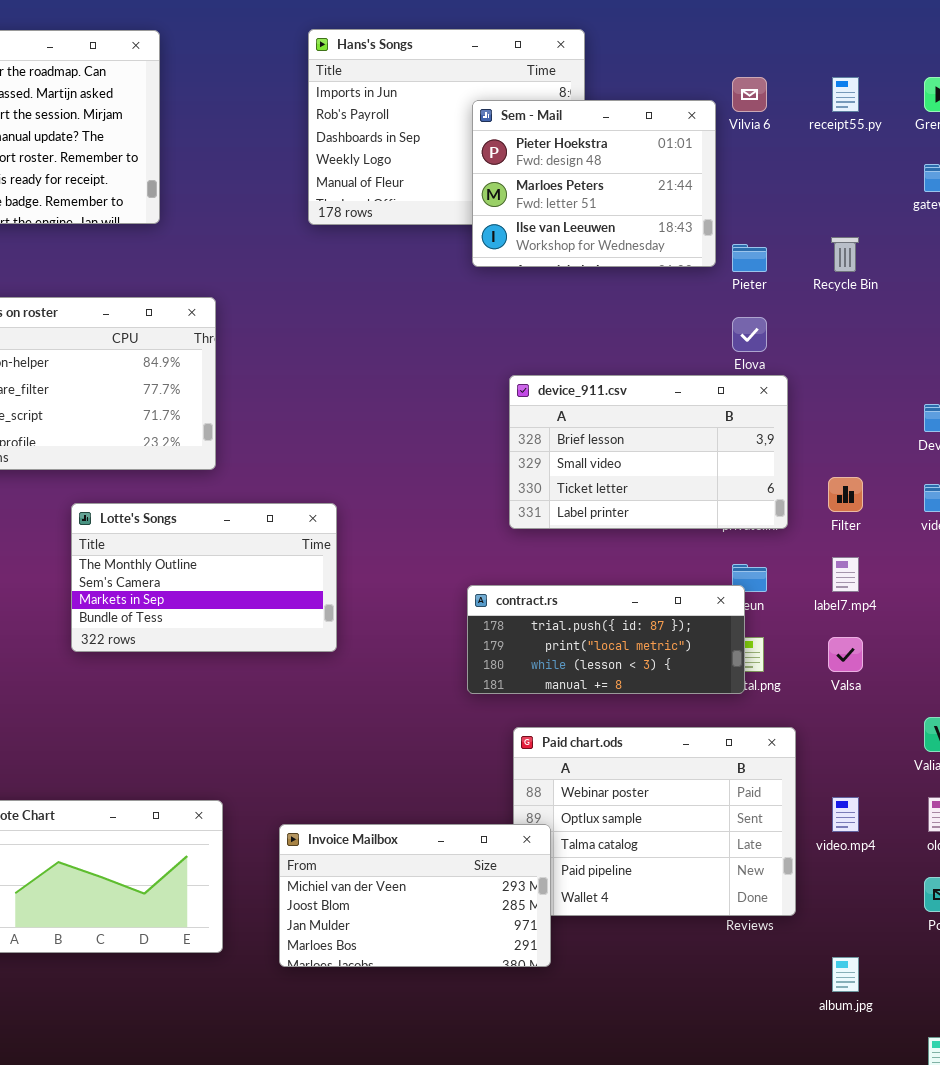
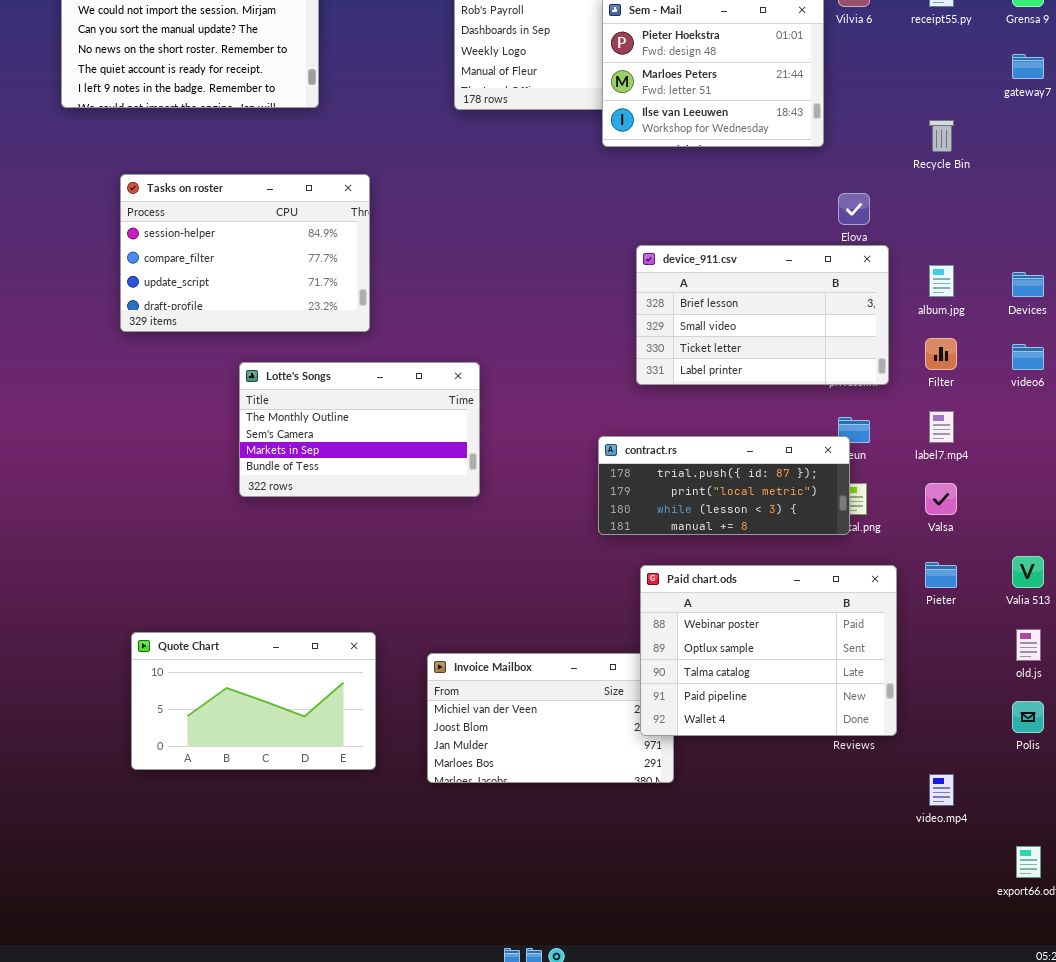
Pieter: [732,244,767,272] -> [925,562,957,588], moved
Paid chart.ods: [513,727,796,916] -> [640,565,897,736], raised
video.mp4: [832,797,859,832] -> [929,774,954,806], moved
album.jpg: [832,957,859,992] -> [929,265,954,297], moved

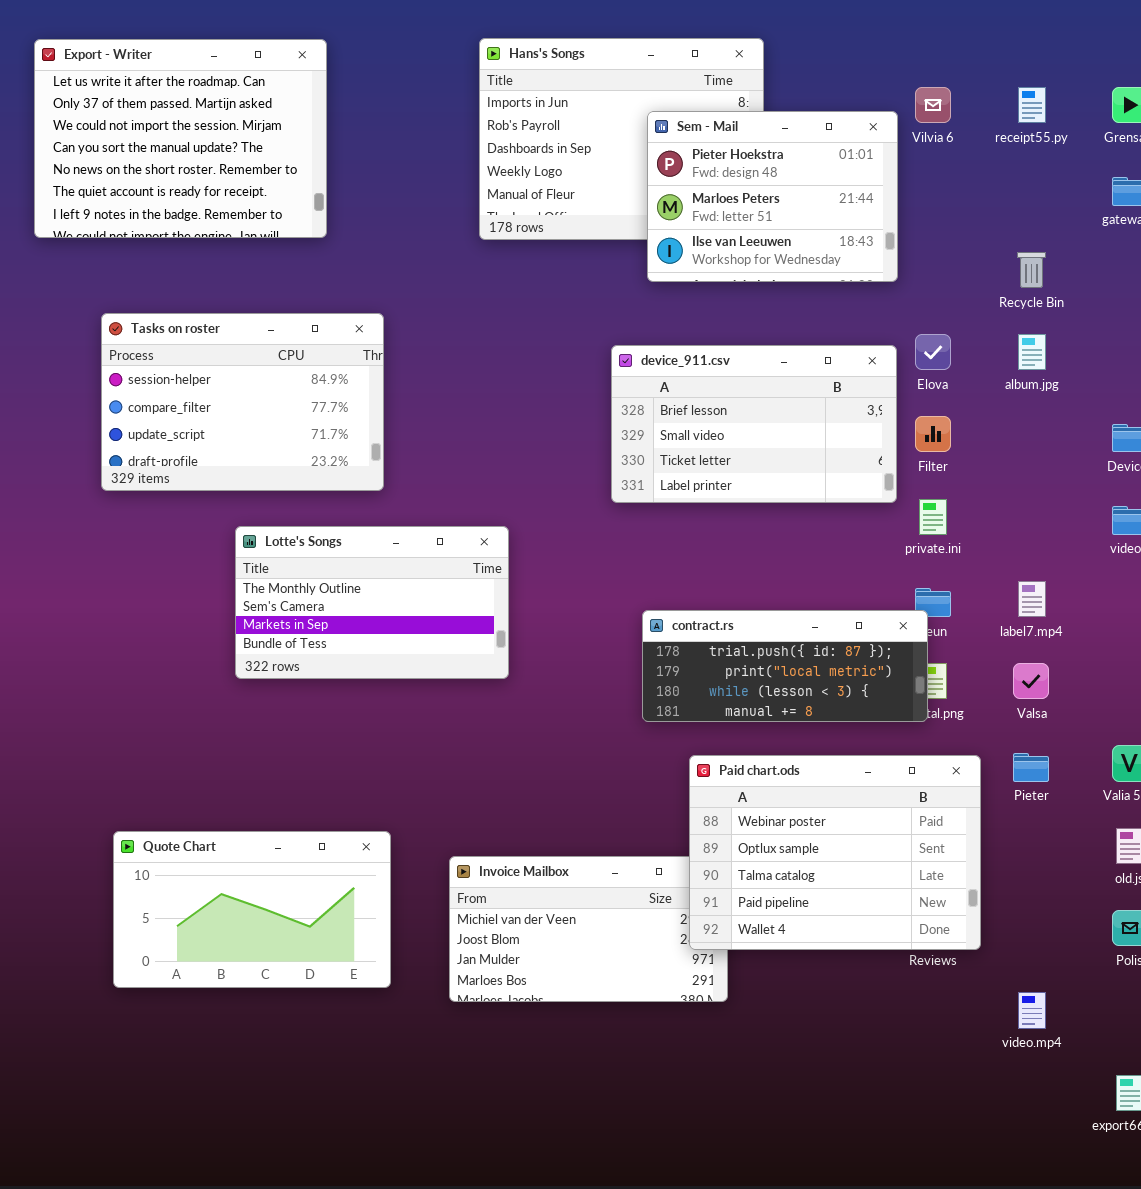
device_911.csv: [636,245,889,385] -> [611,345,897,503], moved
album.jpg: [929,265,954,297] -> [1018,334,1046,370], moved
Filter: [925,338,957,370] -> [915,416,951,452], moved

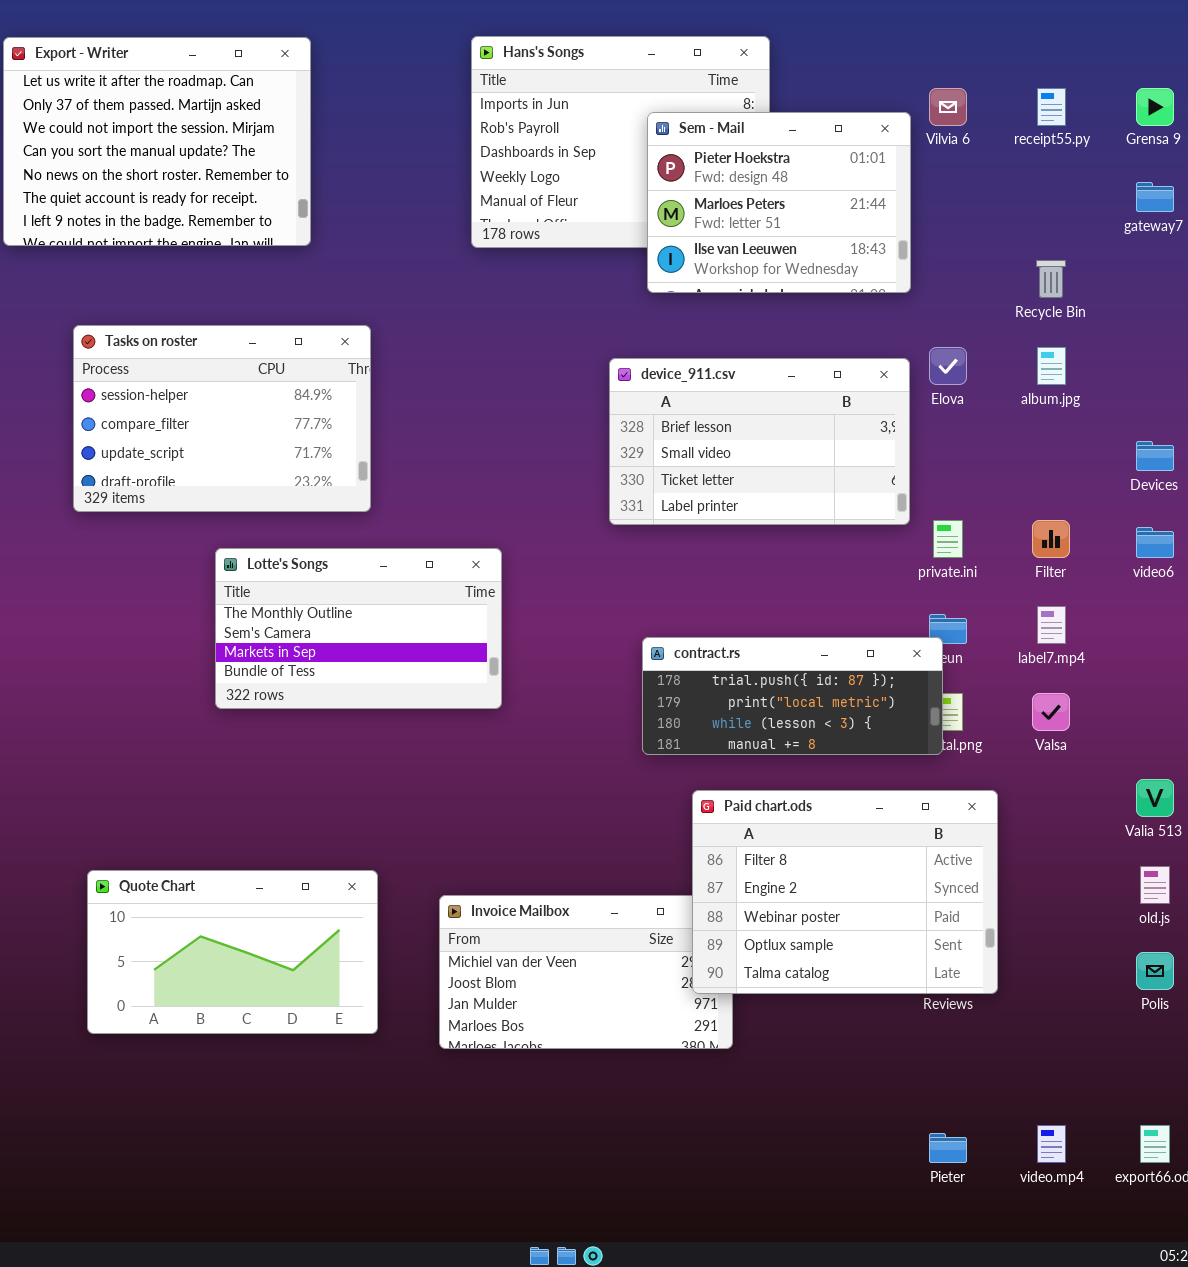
Filter: [915,416,951,452] -> [1032,520,1070,558], moved
Pieter: [1013,753,1049,782] -> [929,1133,967,1163], moved
Paid chart.ods: [689,755,981,950] -> [692,790,998,994], scrolled up 2 rows
video.mp4: [1018,992,1046,1029] -> [1037,1125,1066,1163], moved

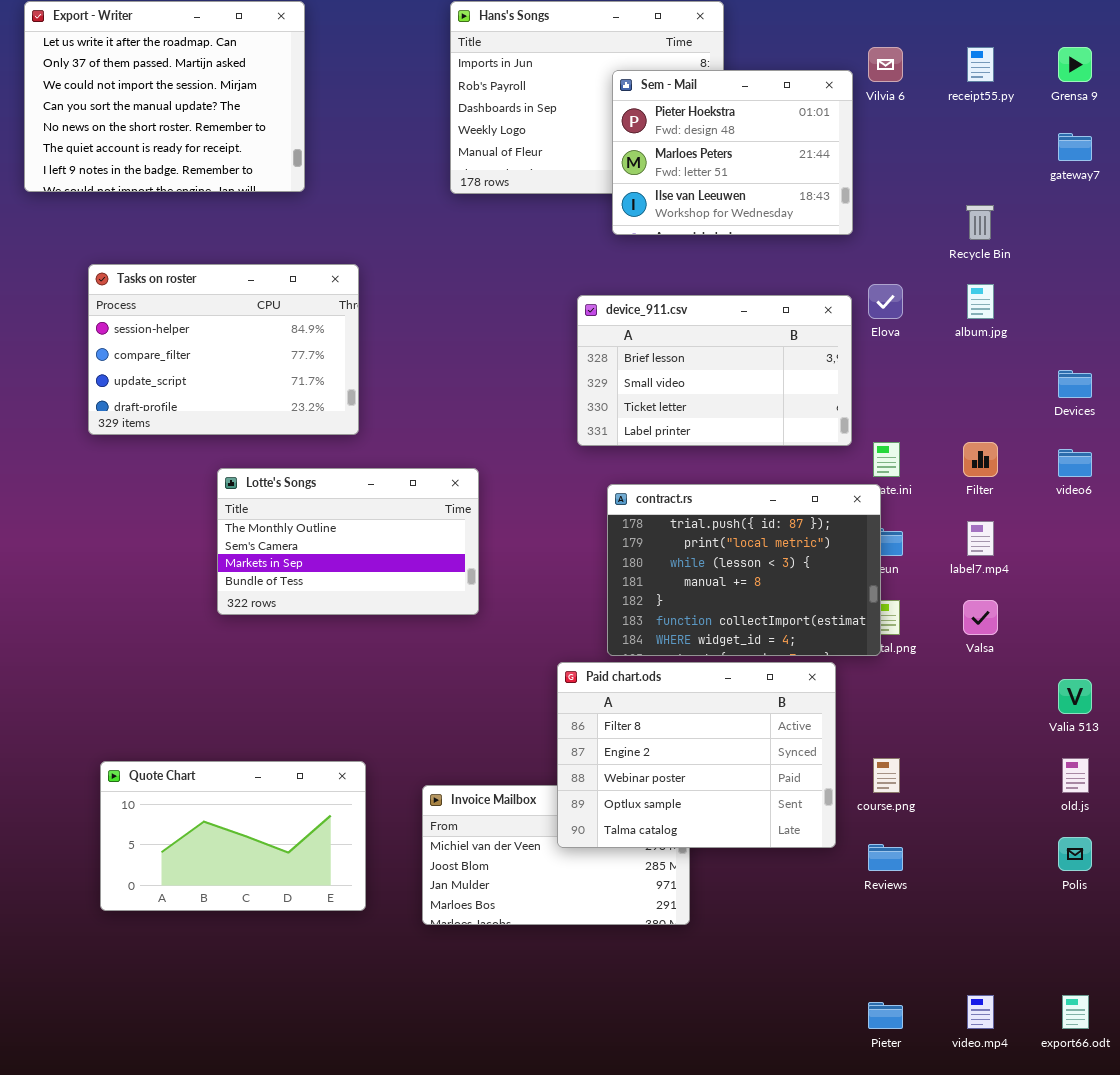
contract.rs: [642,637,943,755] -> [607,484,881,656], resized
Paid chart.ods: [692,790,998,994] -> [557,662,836,848], moved

